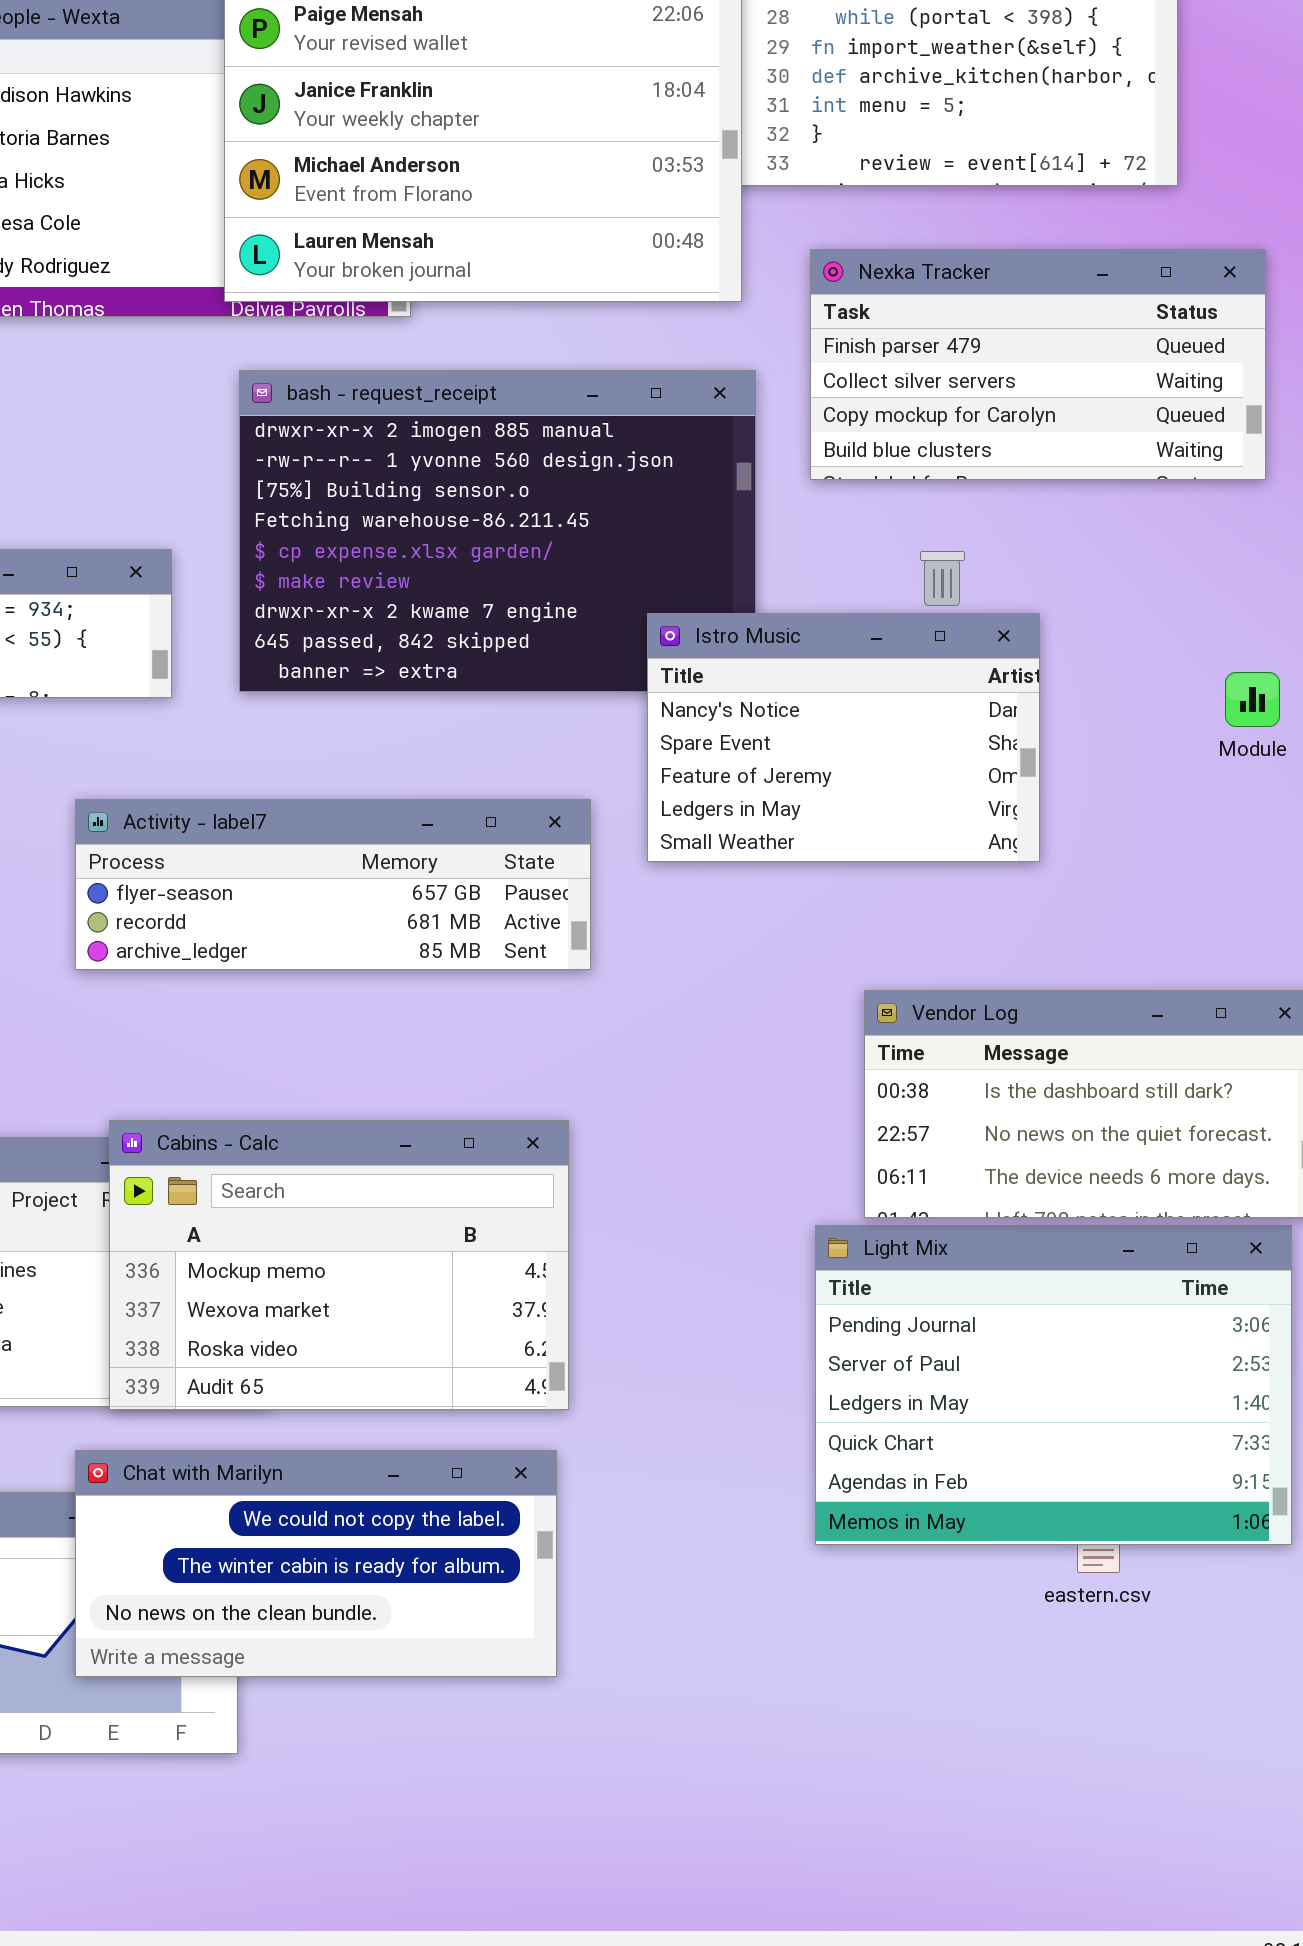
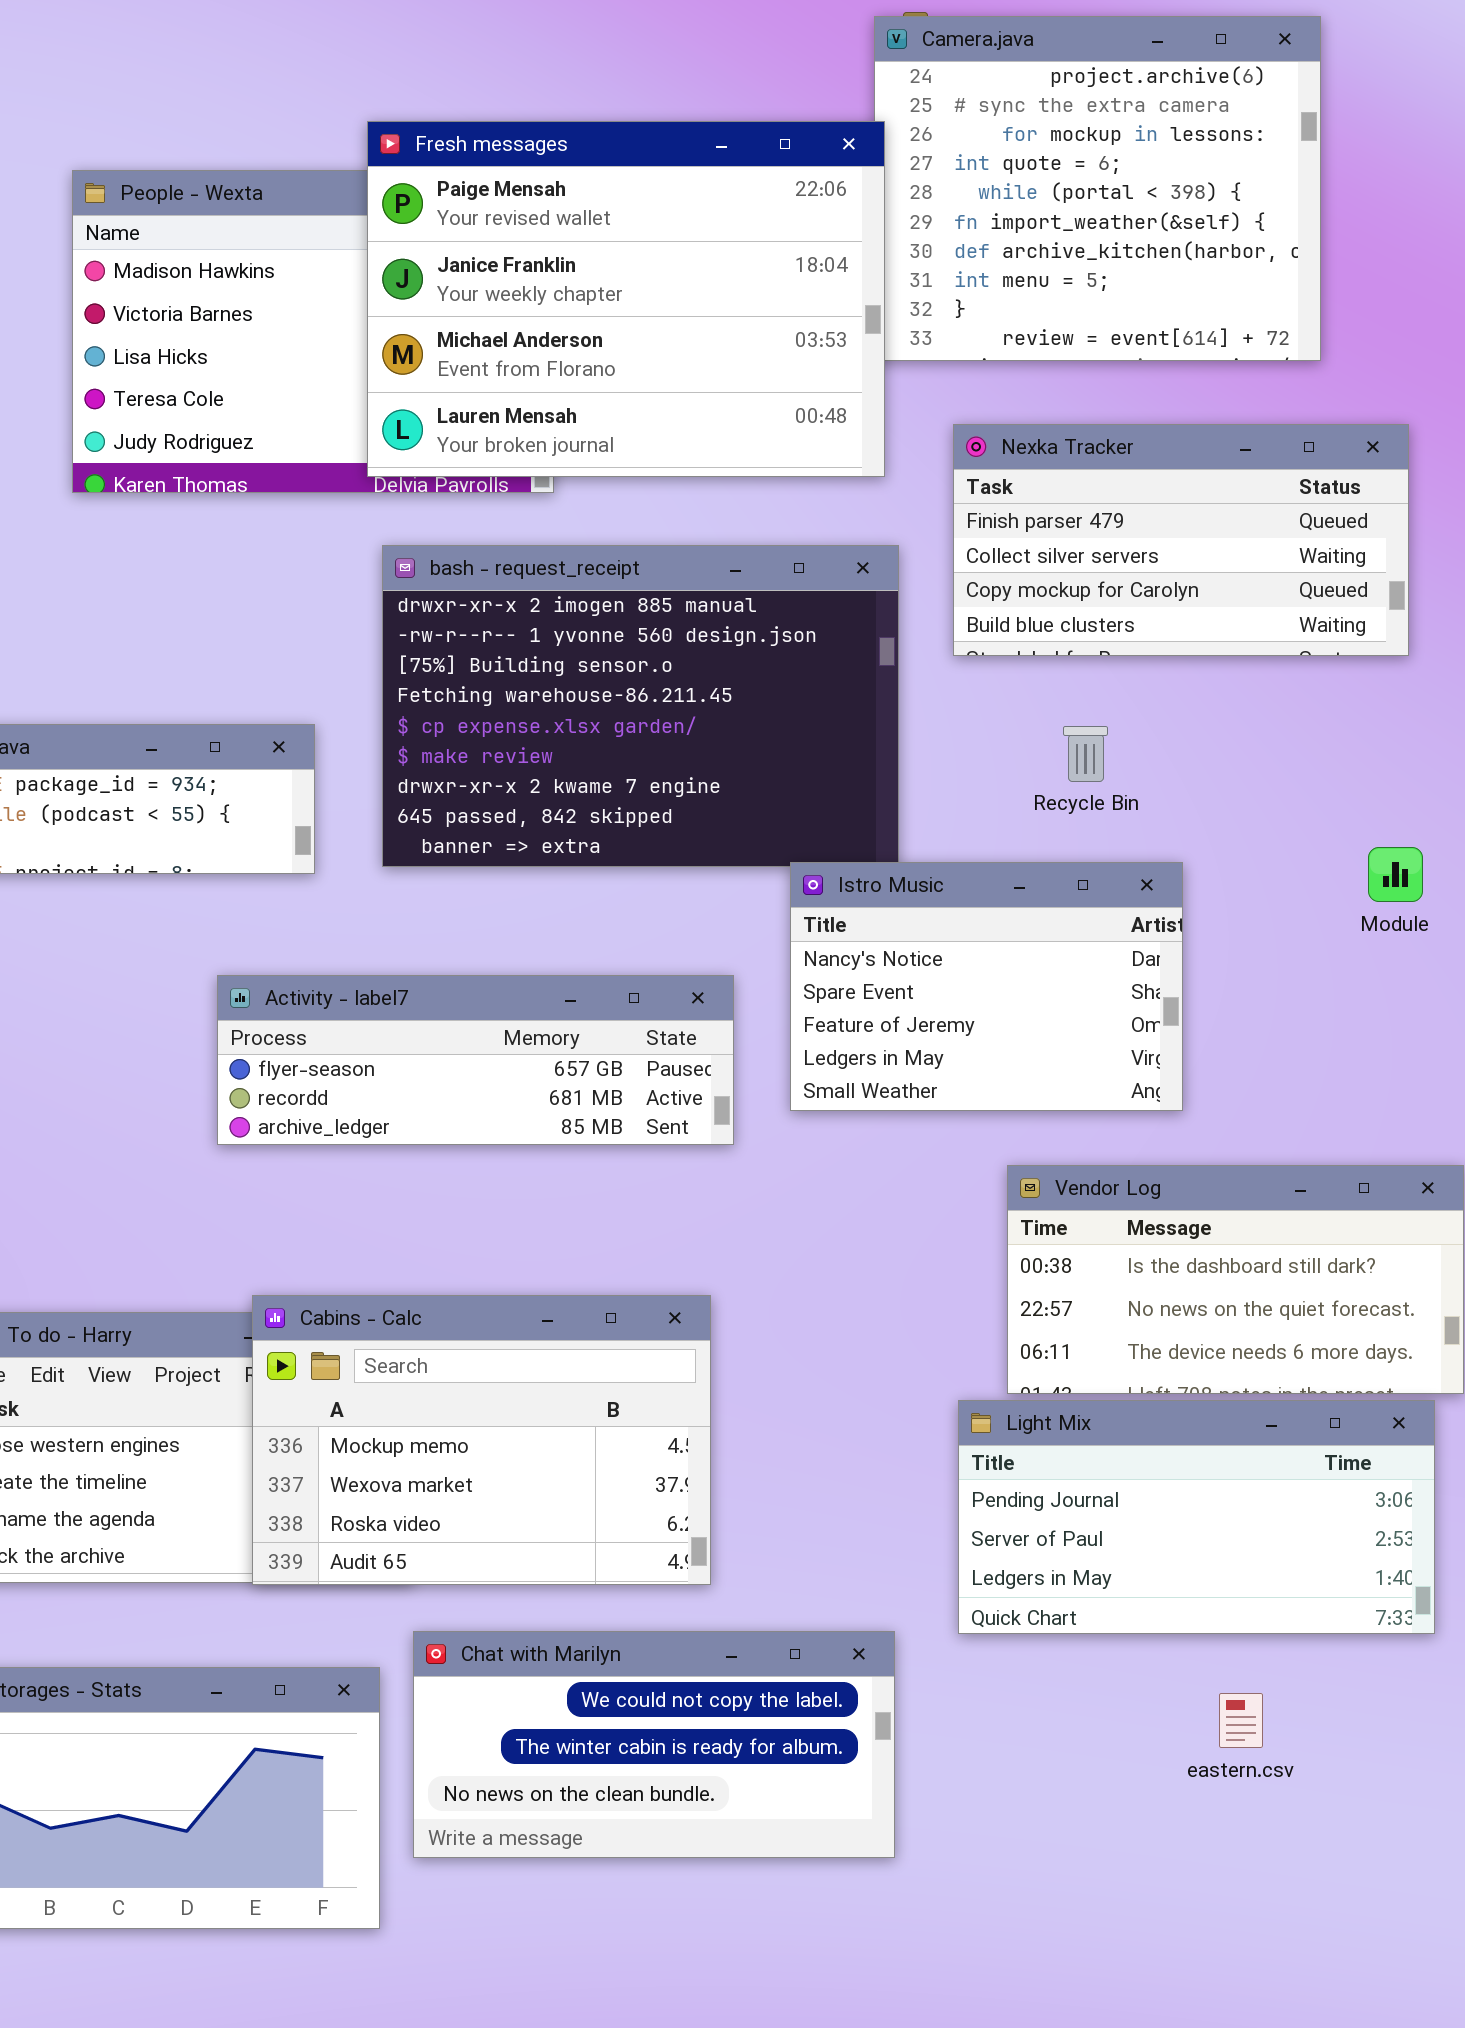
Istro Music: [647,613,1040,862] -> [790,862,1183,1111], moved
Light Mix: [815,1225,1292,1545] -> [958,1400,1435,1634], resized
Chat with Marilyn: [75,1450,557,1677] -> [413,1631,895,1858], moved

